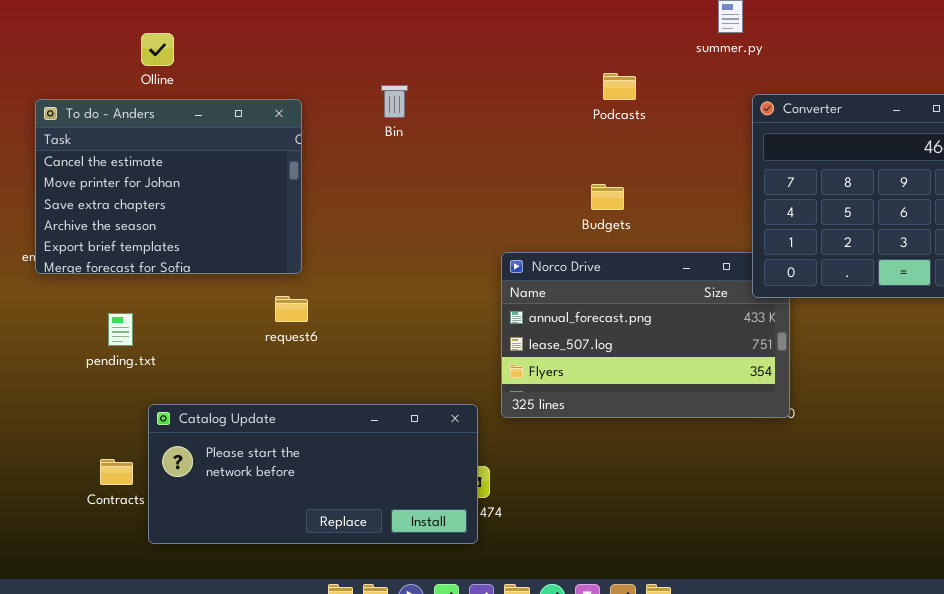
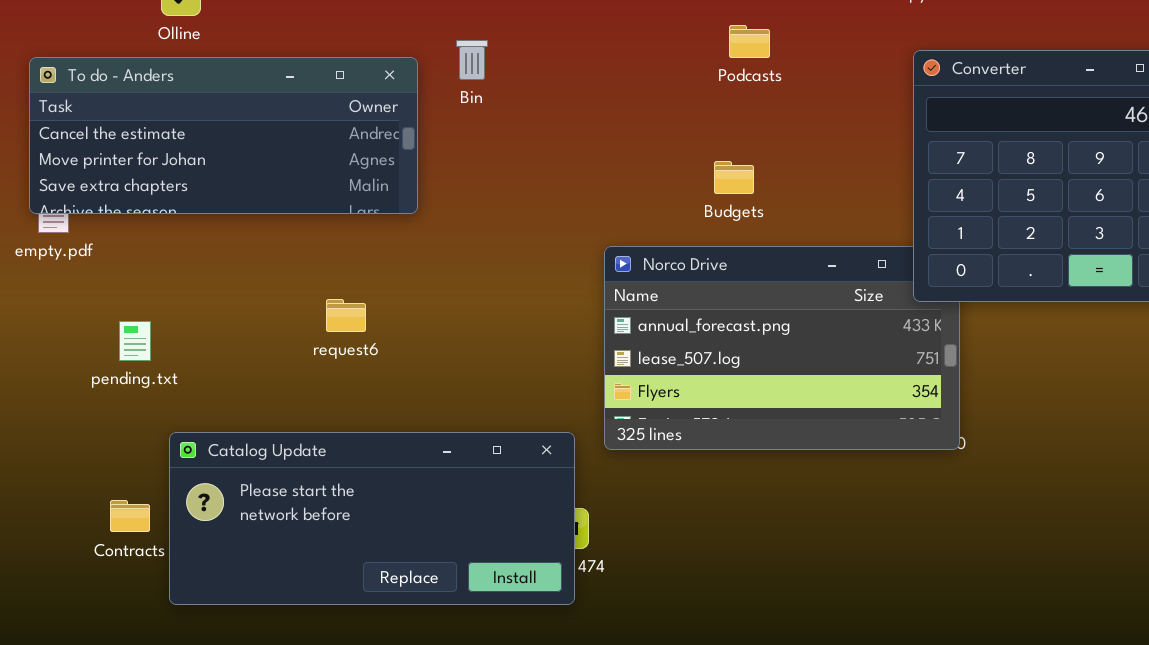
To do - Anders: [35,99,302,274] -> [29,57,418,214], resized

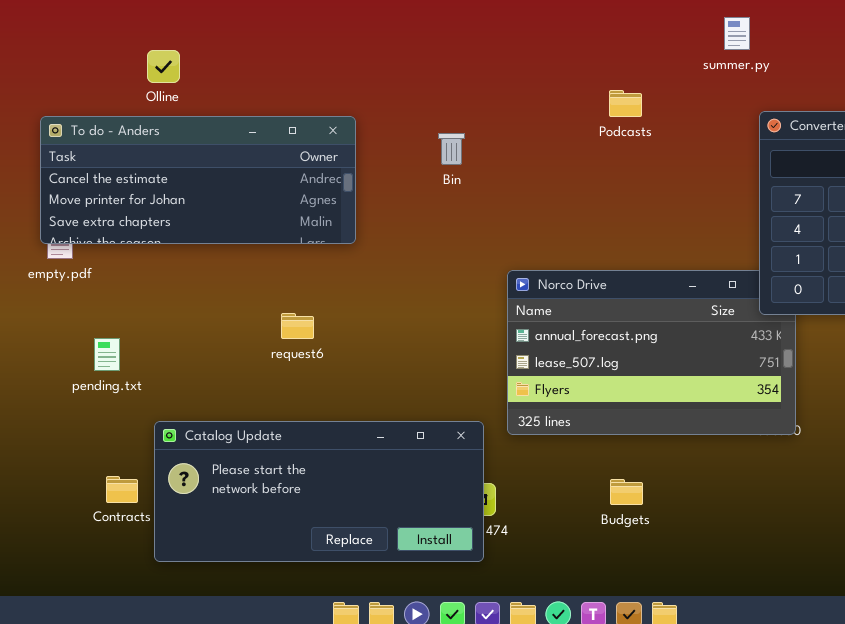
Bin: [456,40,488,80] -> [438,133,465,165], moved
Budgets: [714,161,754,194] -> [610,479,643,505], moved
pending.txt: [119,321,151,361] -> [94,338,120,371], moved

